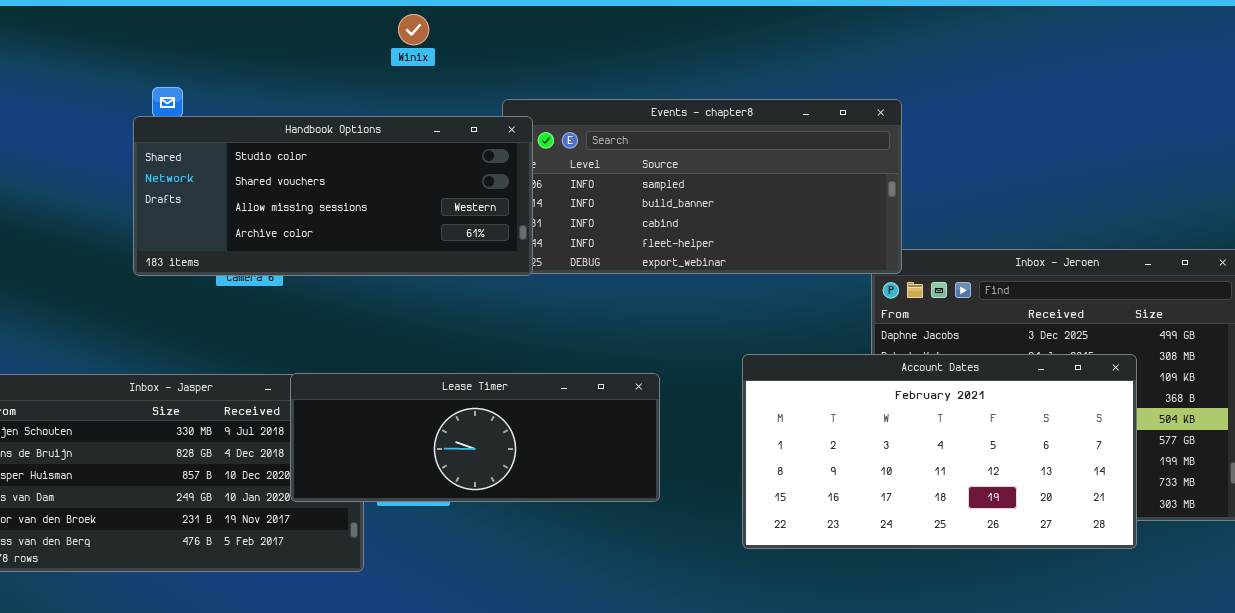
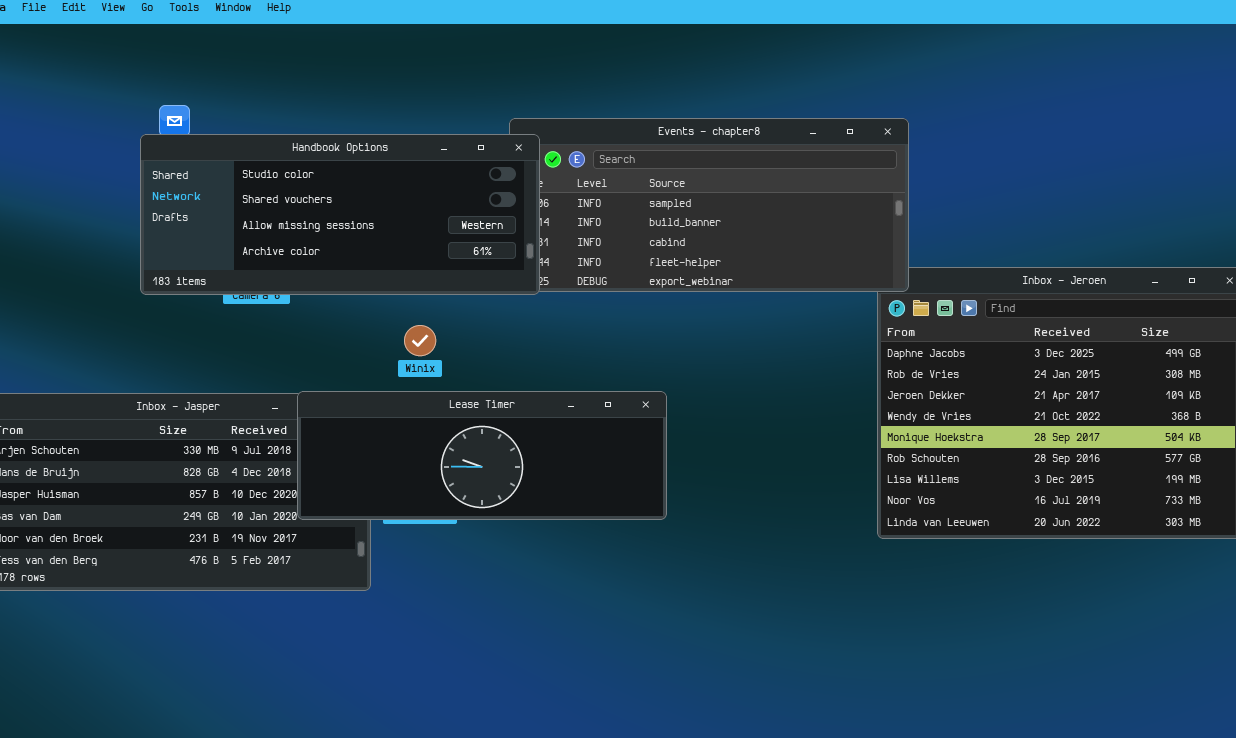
Winix: [398,14,429,45] -> [404,325,436,356], moved
Account Dates: [742,354,1137,549] -> none, closed

